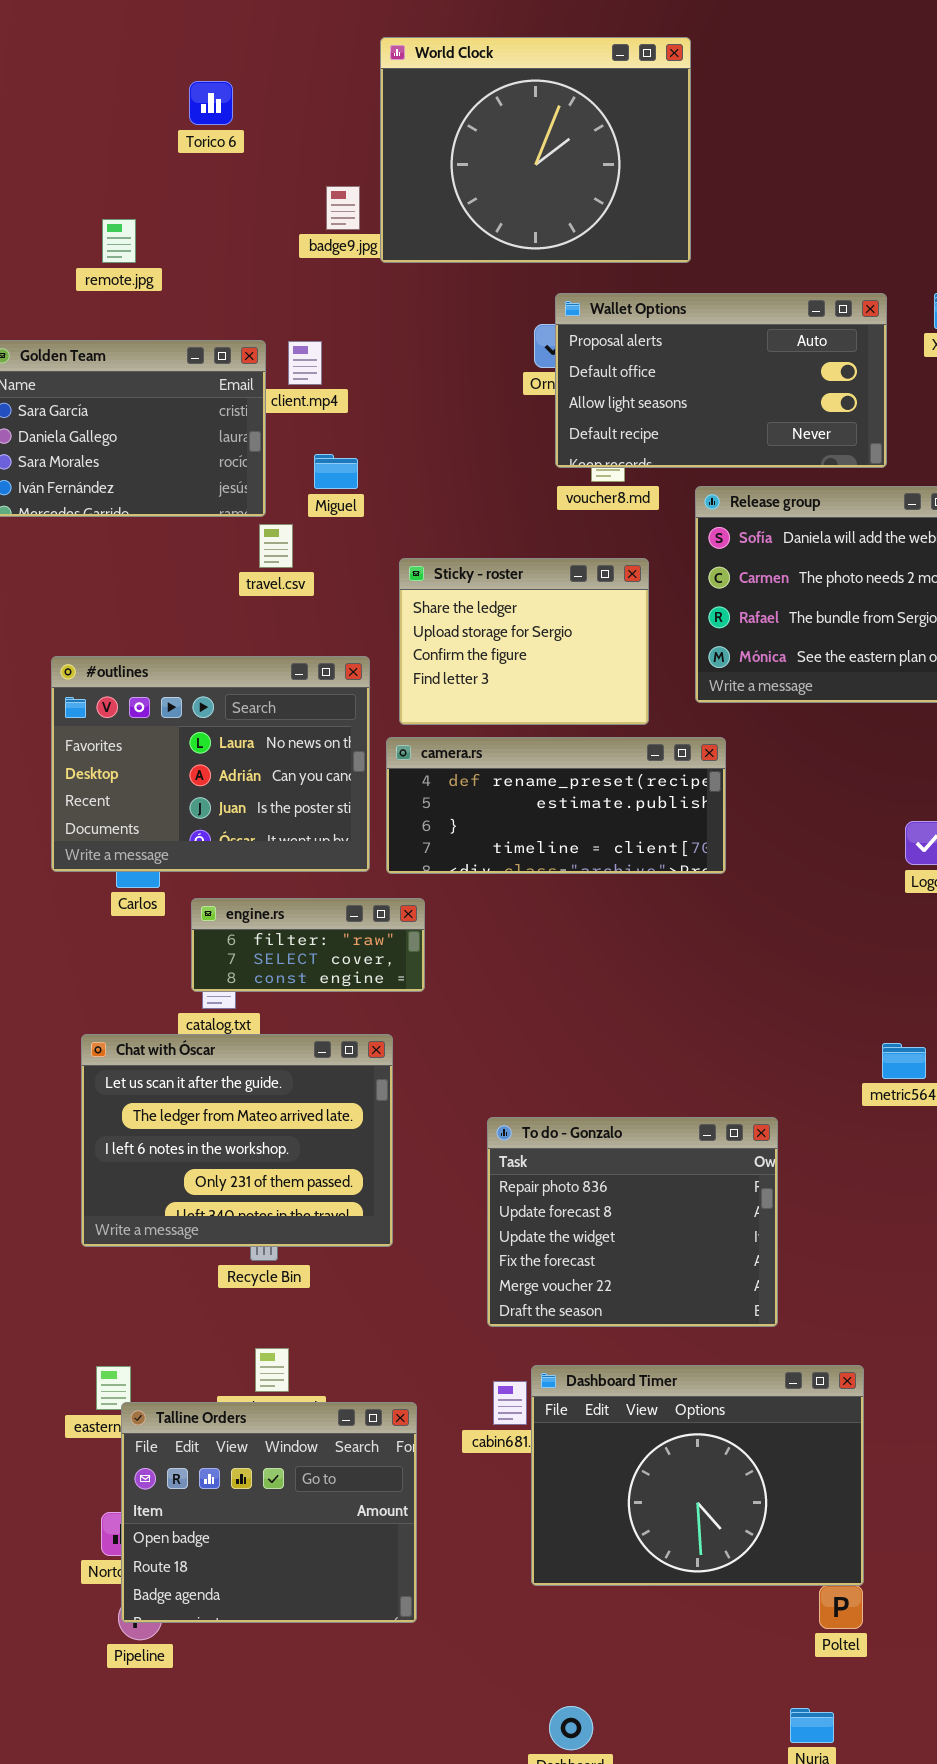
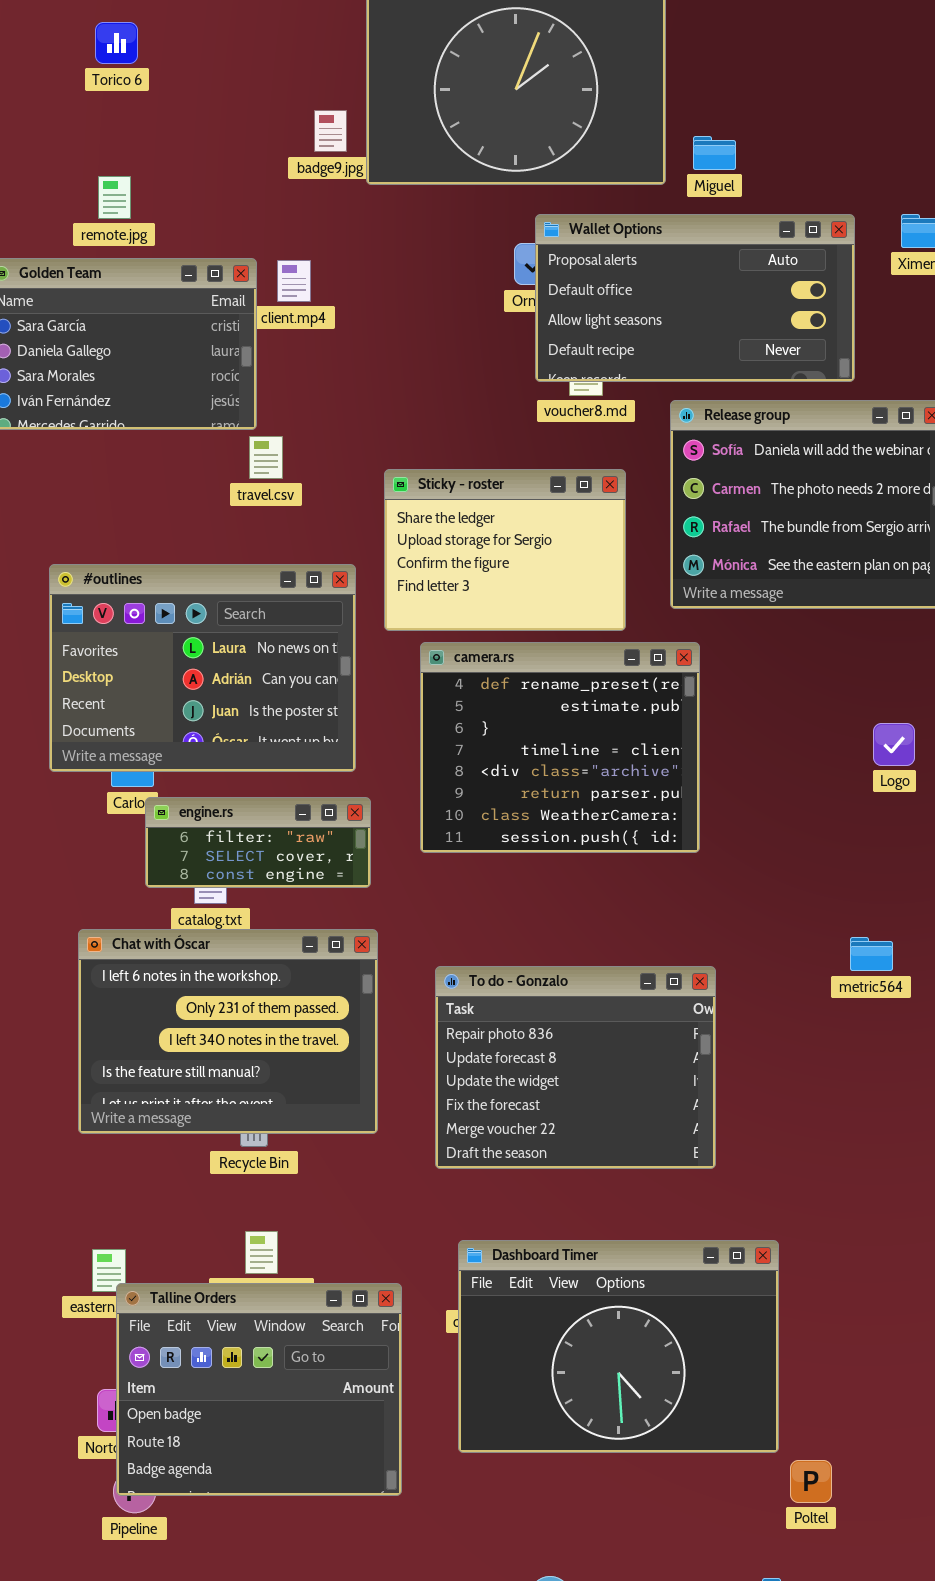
Torico 6: [189,81,233,125] -> [95,22,138,64], moved
remote.jpg: [102,219,136,263] -> [98,176,131,219], moved
Miguel: [314,454,358,489] -> [693,136,736,170], moved
camera.rs: [386,737,726,874] -> [420,642,700,853], resized
engine.rs: [191,898,425,992] -> [145,797,371,888], moved
Chat with Óscar: [81,1034,393,1247] -> [78,929,378,1134], scrolled down 2 rows
To do - Gonzalo: [487,1117,778,1327] -> [435,966,716,1169], moved
Dashboard Timer: [531,1365,864,1586] -> [458,1240,779,1453], moved

